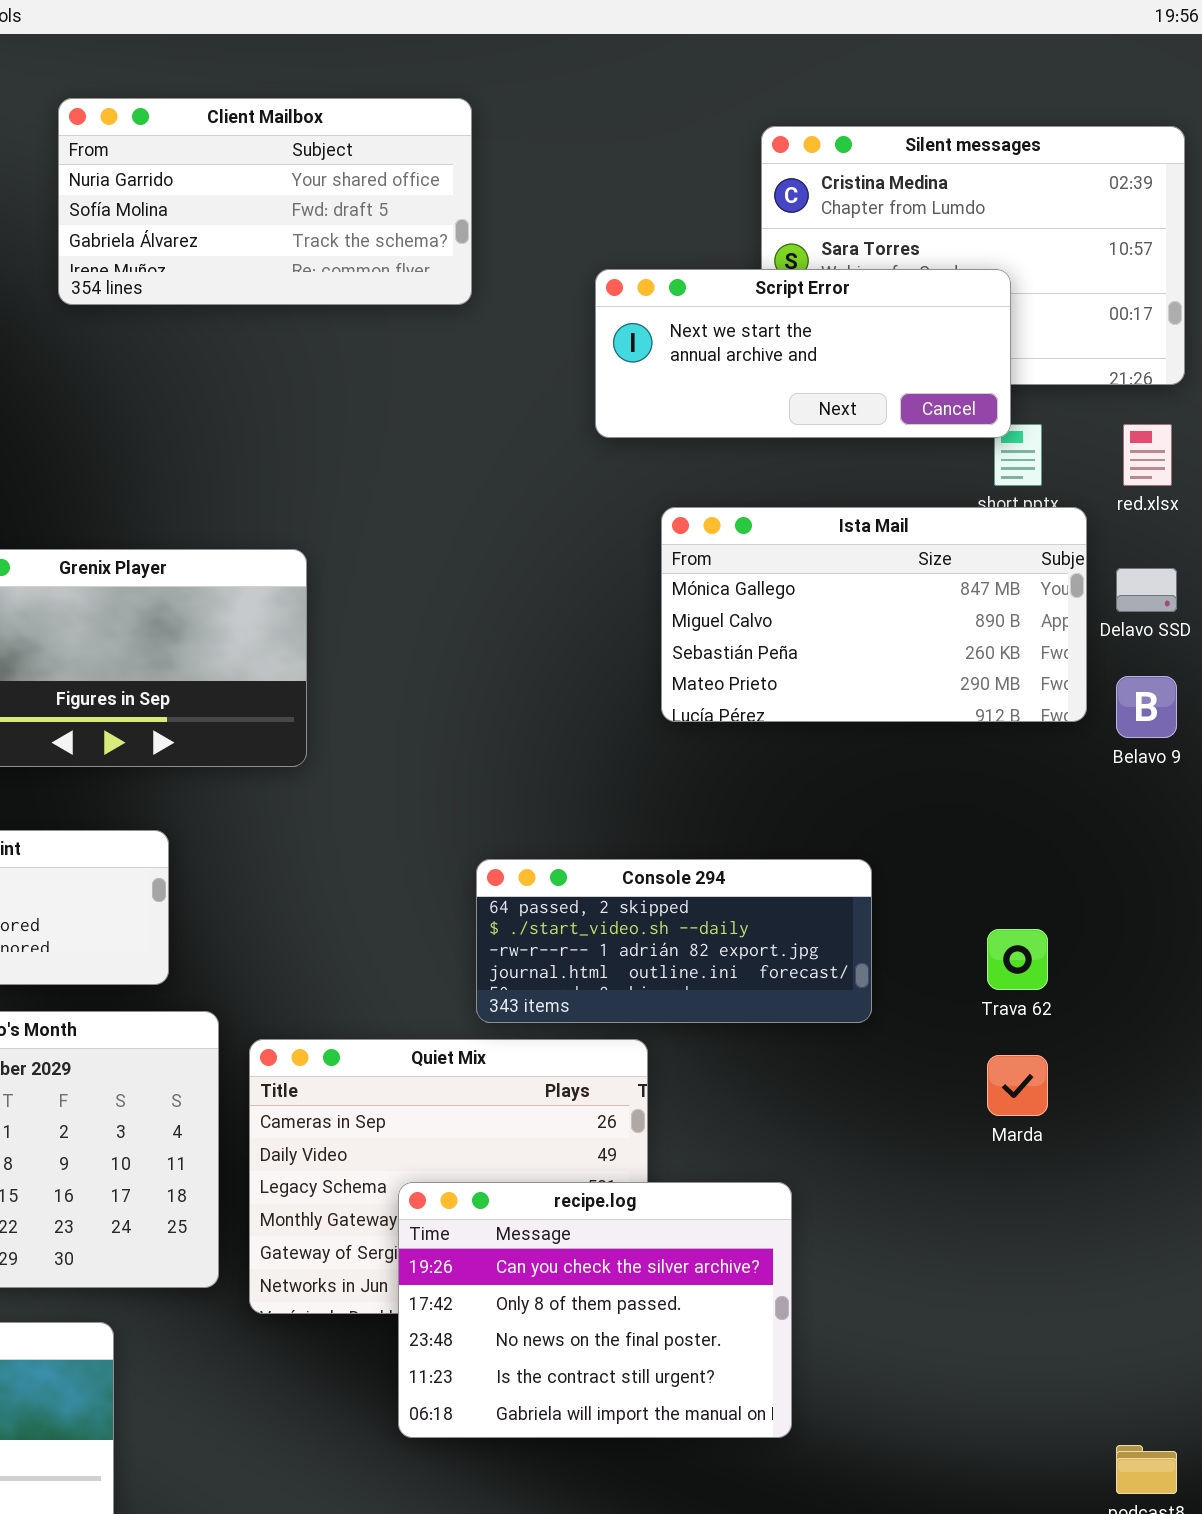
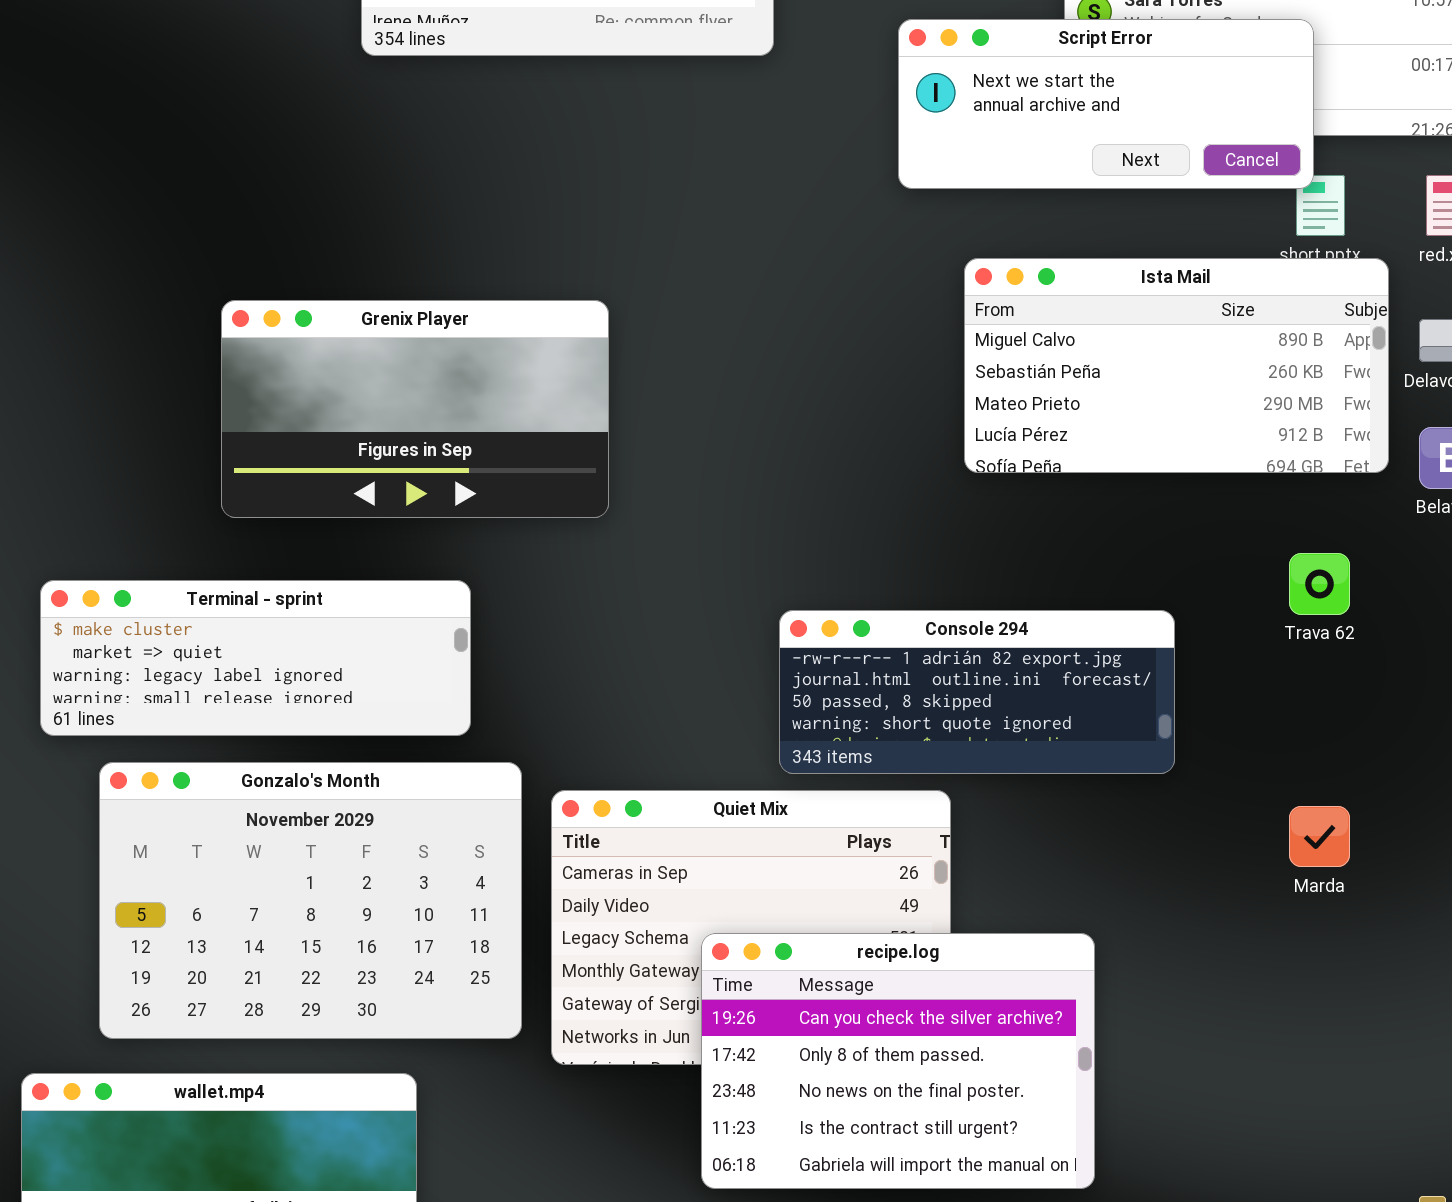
Ista Mail: [661,507,1087,722] -> [964,258,1389,473], scrolled down 1 row
Console 294: [476,859,872,1023] -> [779,610,1175,774], scrolled down 2 rows
Trava 62: [987,929,1048,990] -> [1289,553,1350,615], moved

